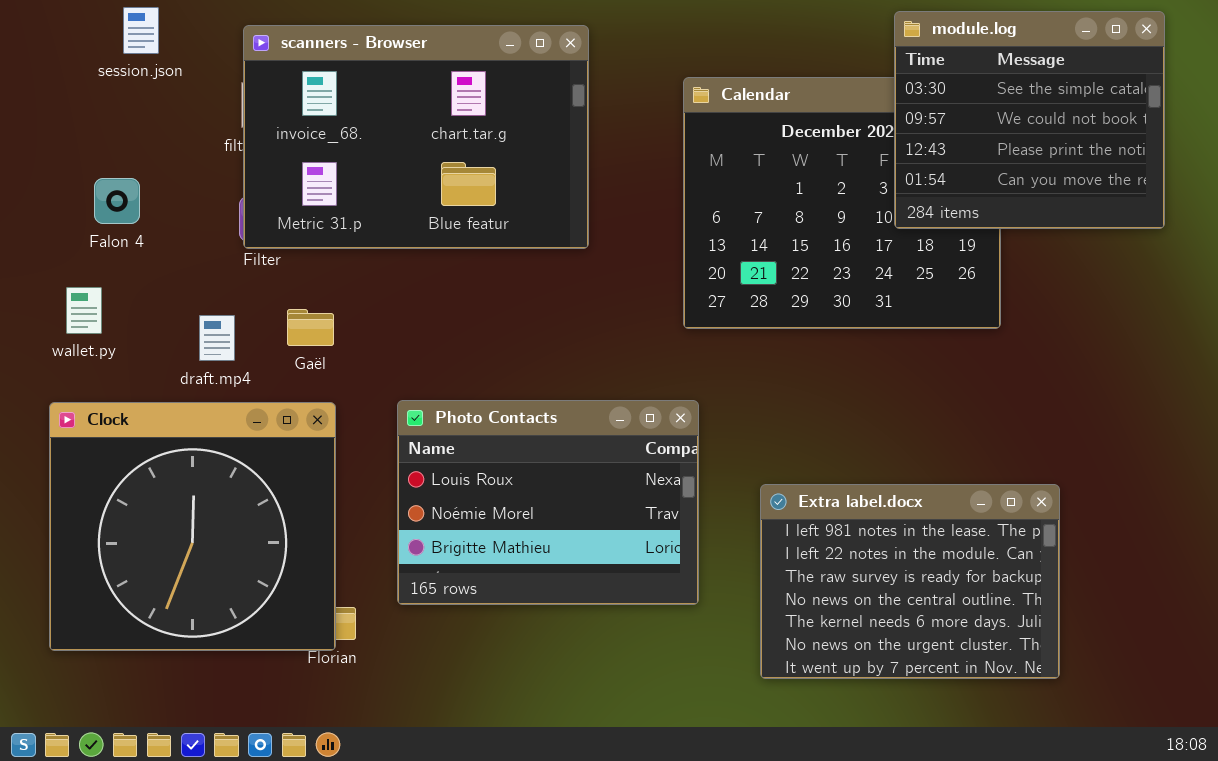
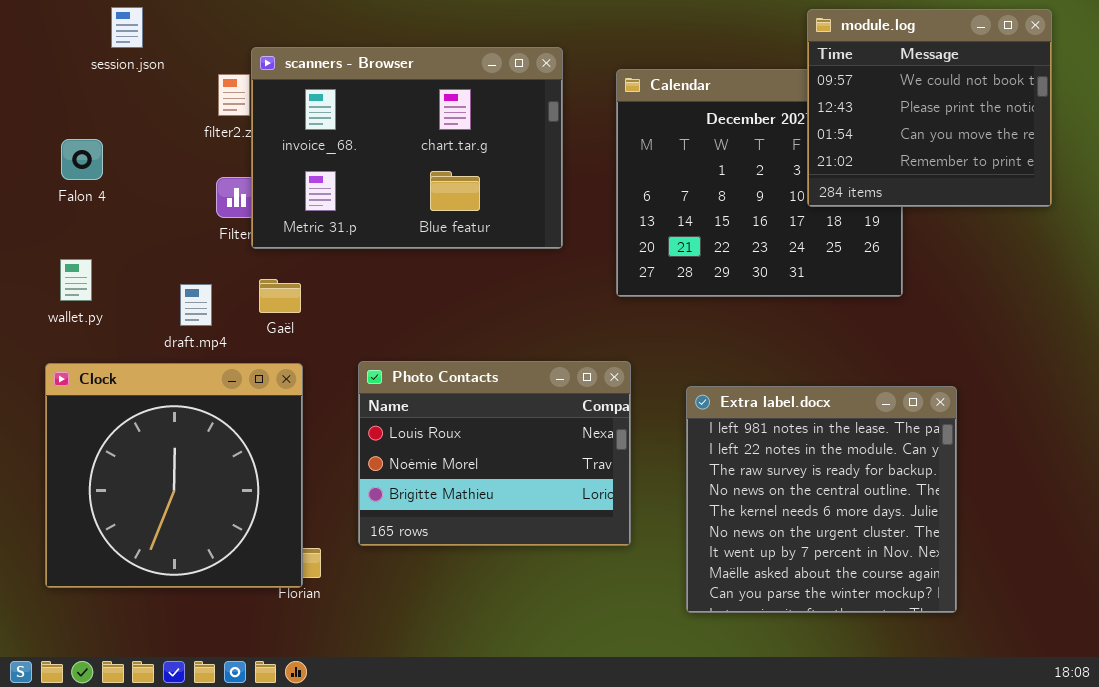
module.log: [894,11,1165,229] -> [807,9,1052,207], scrolled down 1 row
scanners - Browser: [243,25,589,249] -> [251,47,563,249], moved
Falon 4: [94,178,140,224] -> [61,139,103,180], moved
Extra label.docx: [760,484,1060,679] -> [686,386,957,613], resized

